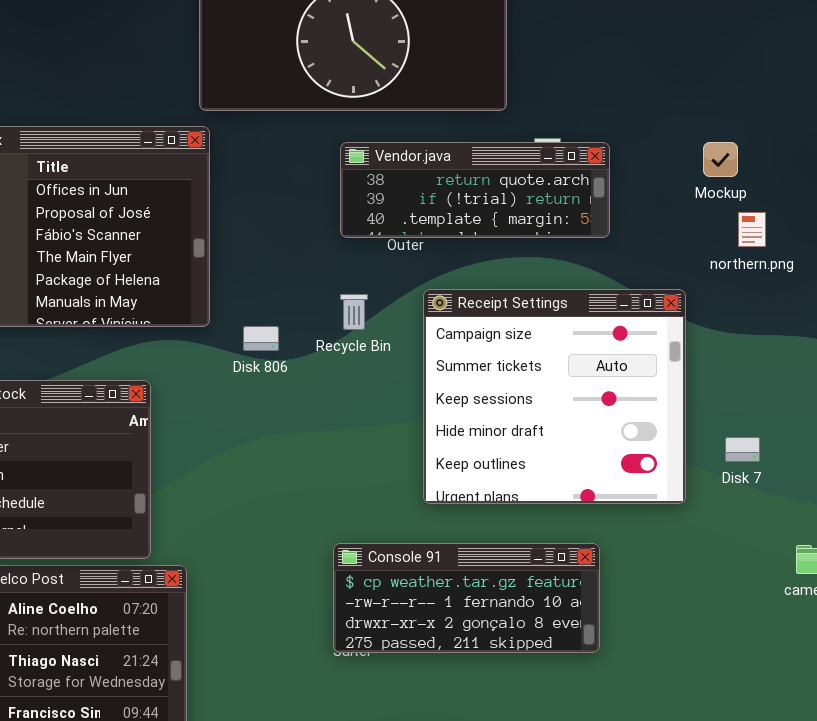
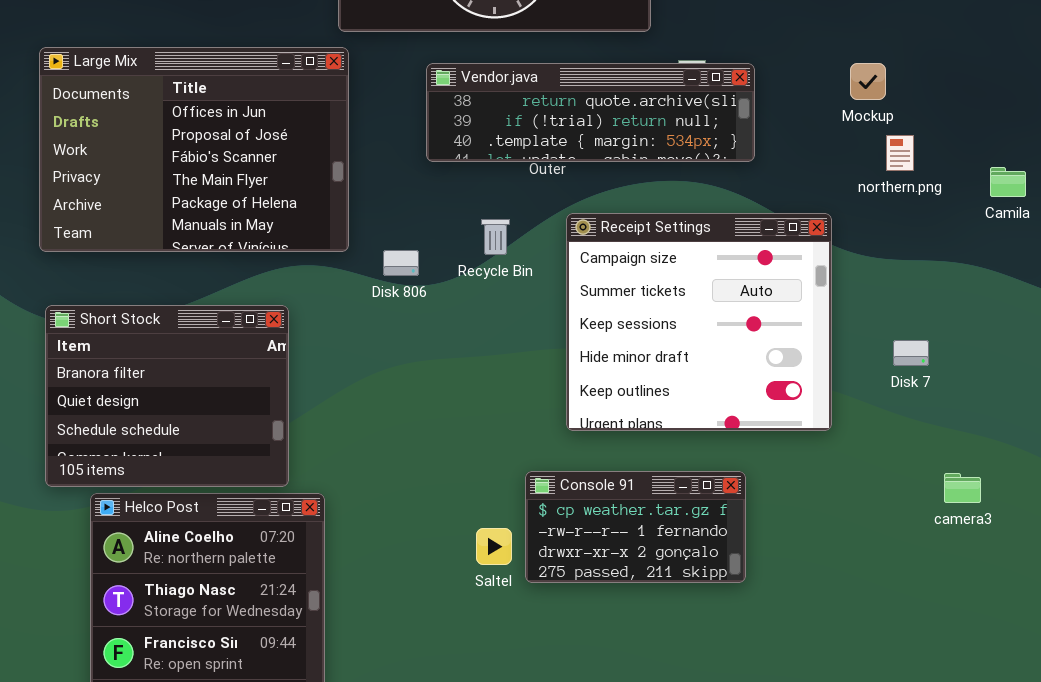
Vendor.java: [340,142,610,238] -> [426,63,755,162], resized
Disk 7: [725,437,760,462] -> [893,340,929,366], moved
Console 91: [333,543,600,653] -> [525,471,746,583], resized

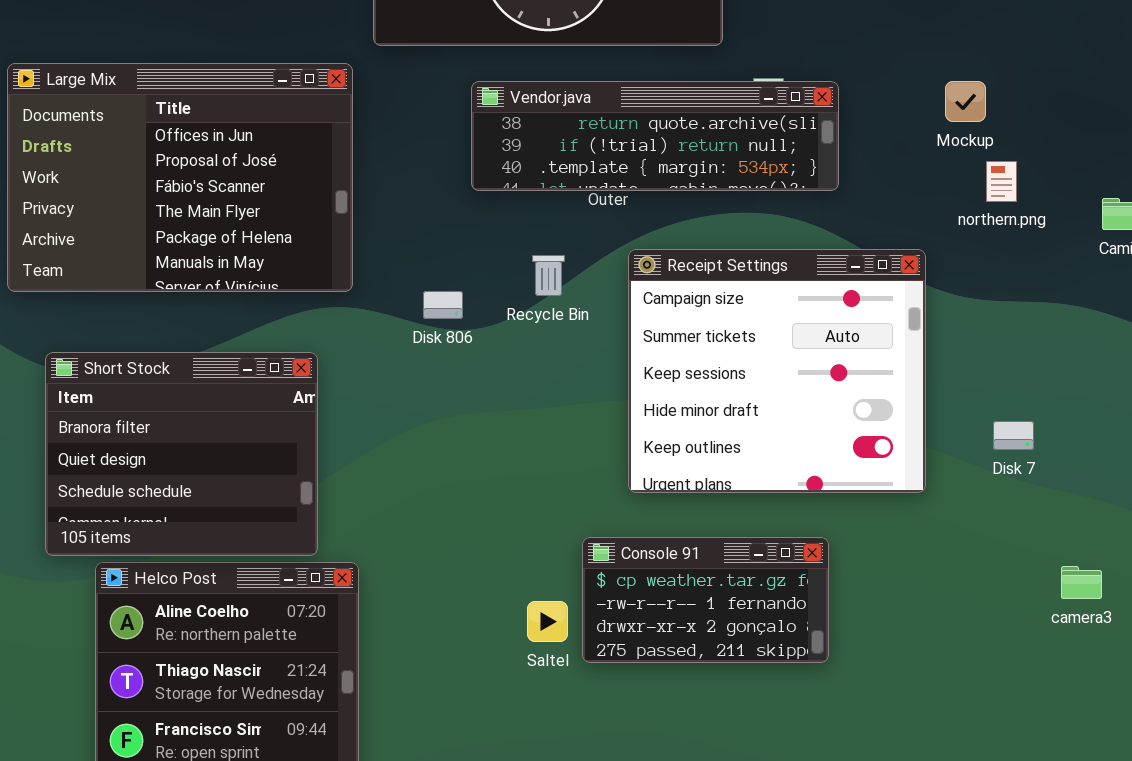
Large Mix: [39,47,349,252] -> [7,63,353,292], moved
Disk 7: [893,340,929,366] -> [993,421,1034,450], moved
camera3: [944,473,981,503] -> [1061,566,1102,599], moved

